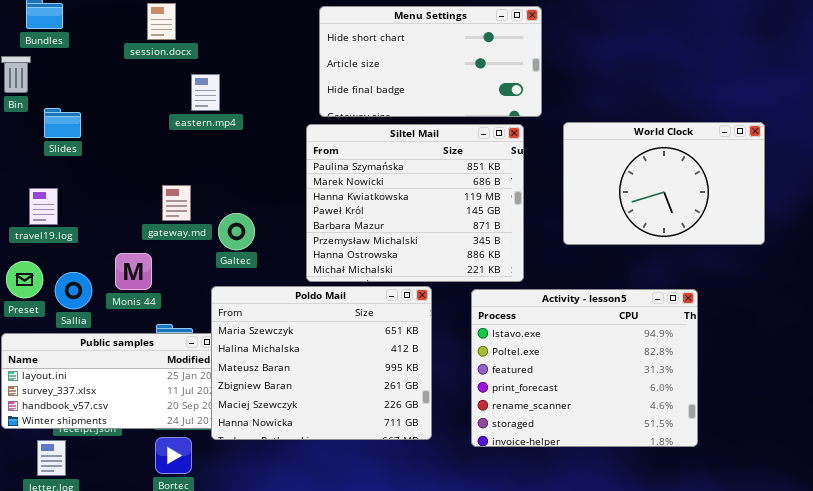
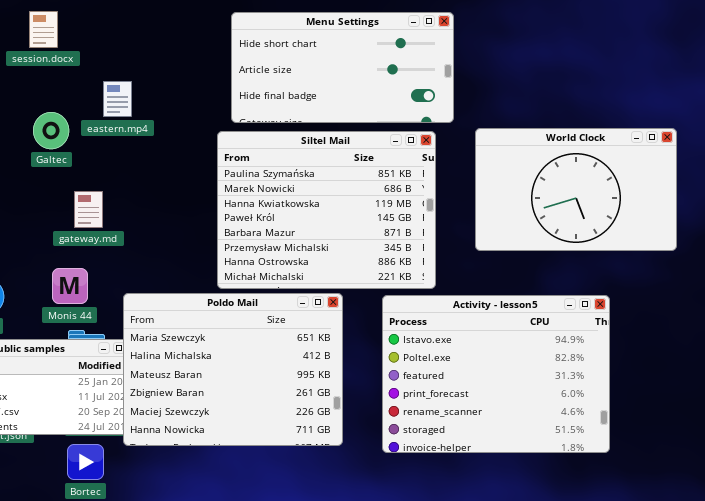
session.docx: [147,3,176,40] -> [29,11,58,48], moved
Galtec: [218,213,255,250] -> [33,112,69,149], moved
Monis 44: [115,253,152,290] -> [52,268,88,304], moved

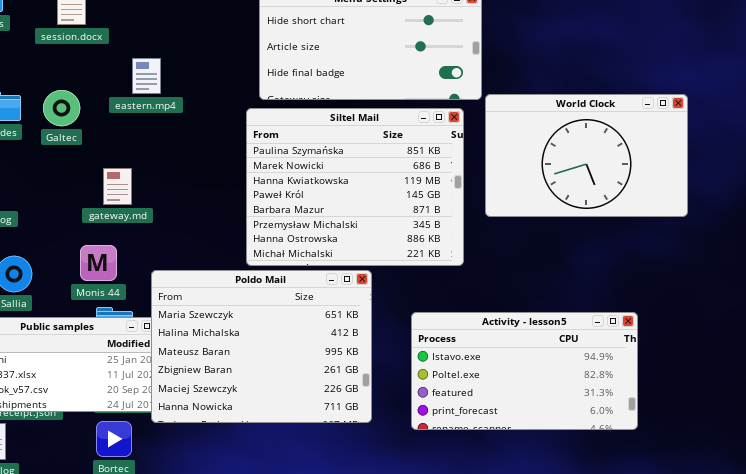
Galtec: [33,112,69,149] -> [43,90,80,126], moved
World Clock: [475,128,677,251] -> [485,94,688,217], moved
Activity - lesson5: [382,295,610,453] -> [411,312,638,430], resized

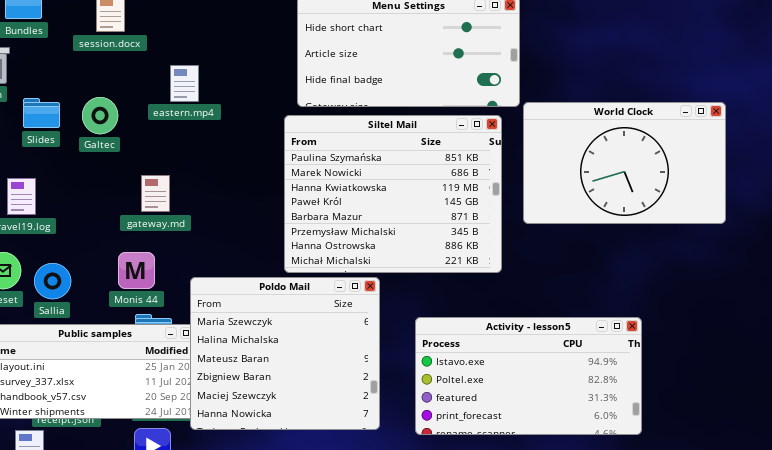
Poldo Mail: [151,270,372,423] -> [190,277,380,430], resized
Activity - lesson5: [411,312,638,430] -> [415,317,642,435], moved

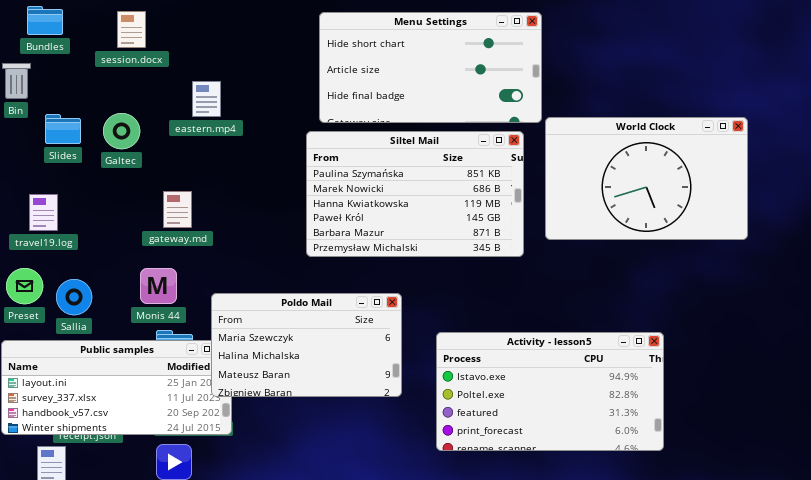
Siltel Mail: [284,115,502,273] -> [306,131,524,257], resized
Poldo Mail: [190,277,380,430] -> [211,293,402,397], resized

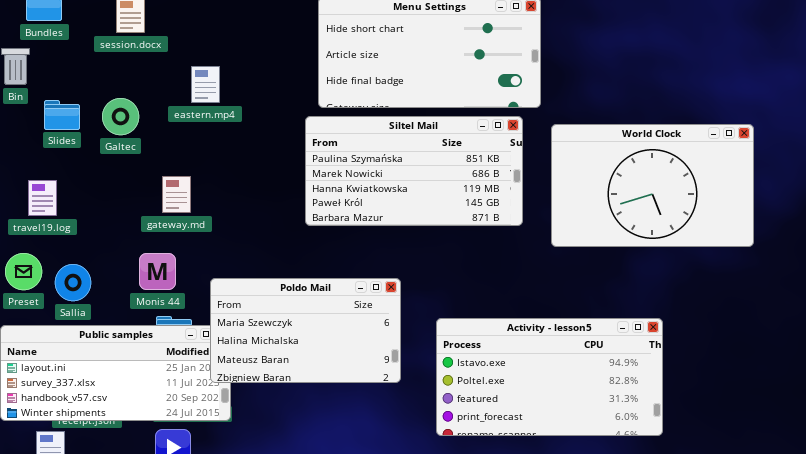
World Clock: [545,117,748,240] -> [551,124,754,247], moved
Siltel Mail: [306,131,524,257] -> [305,116,523,226], resized

